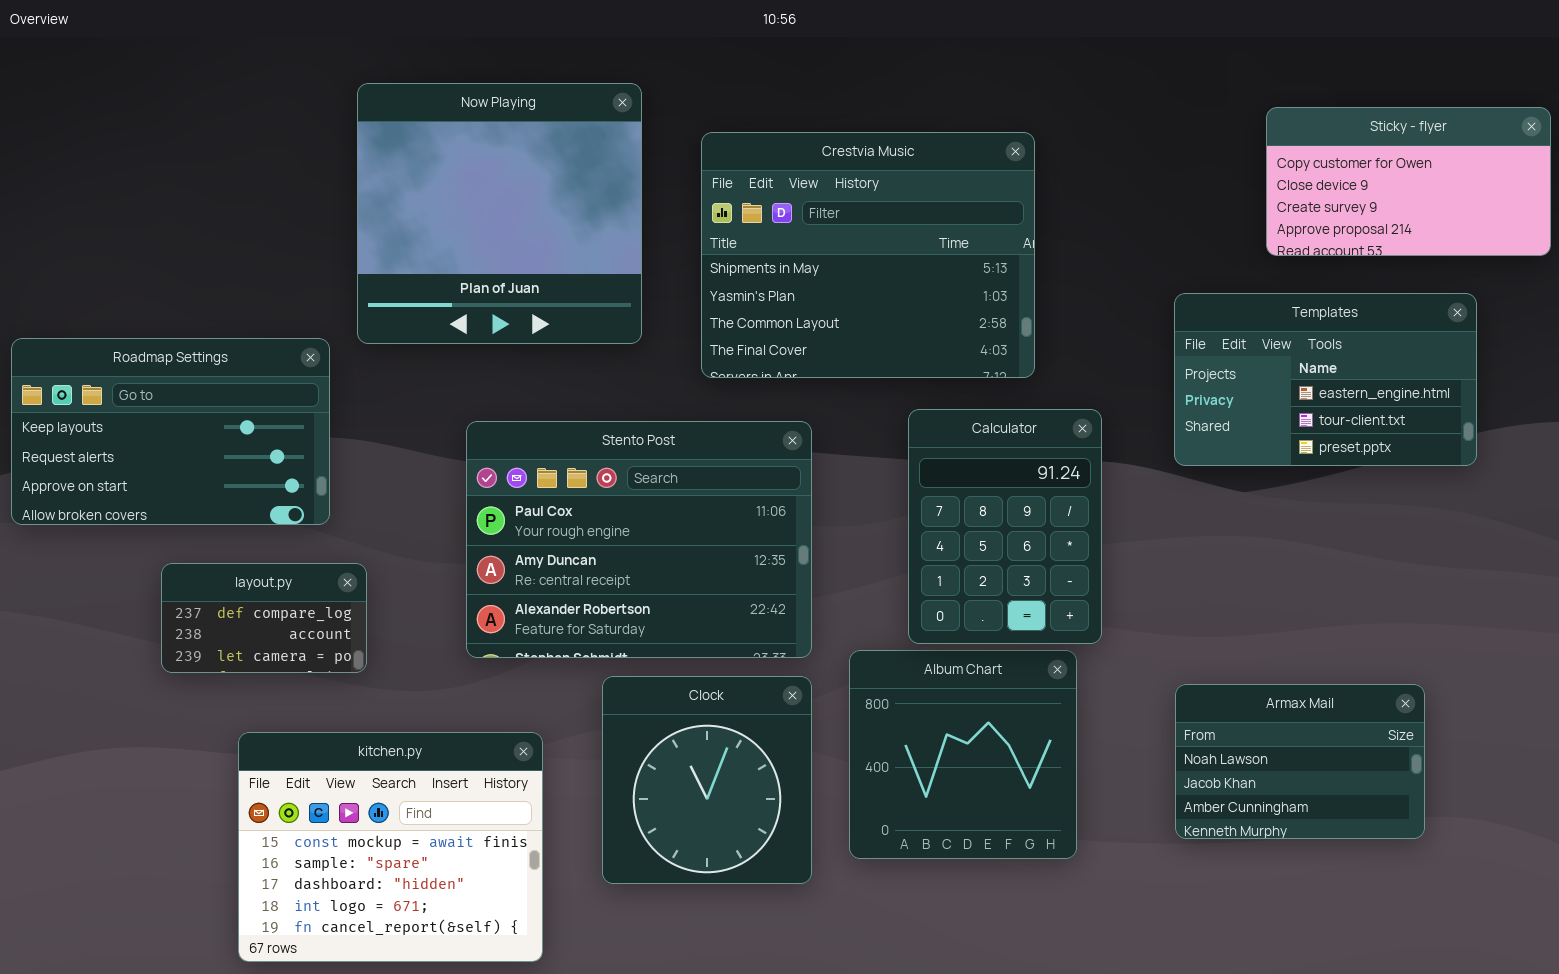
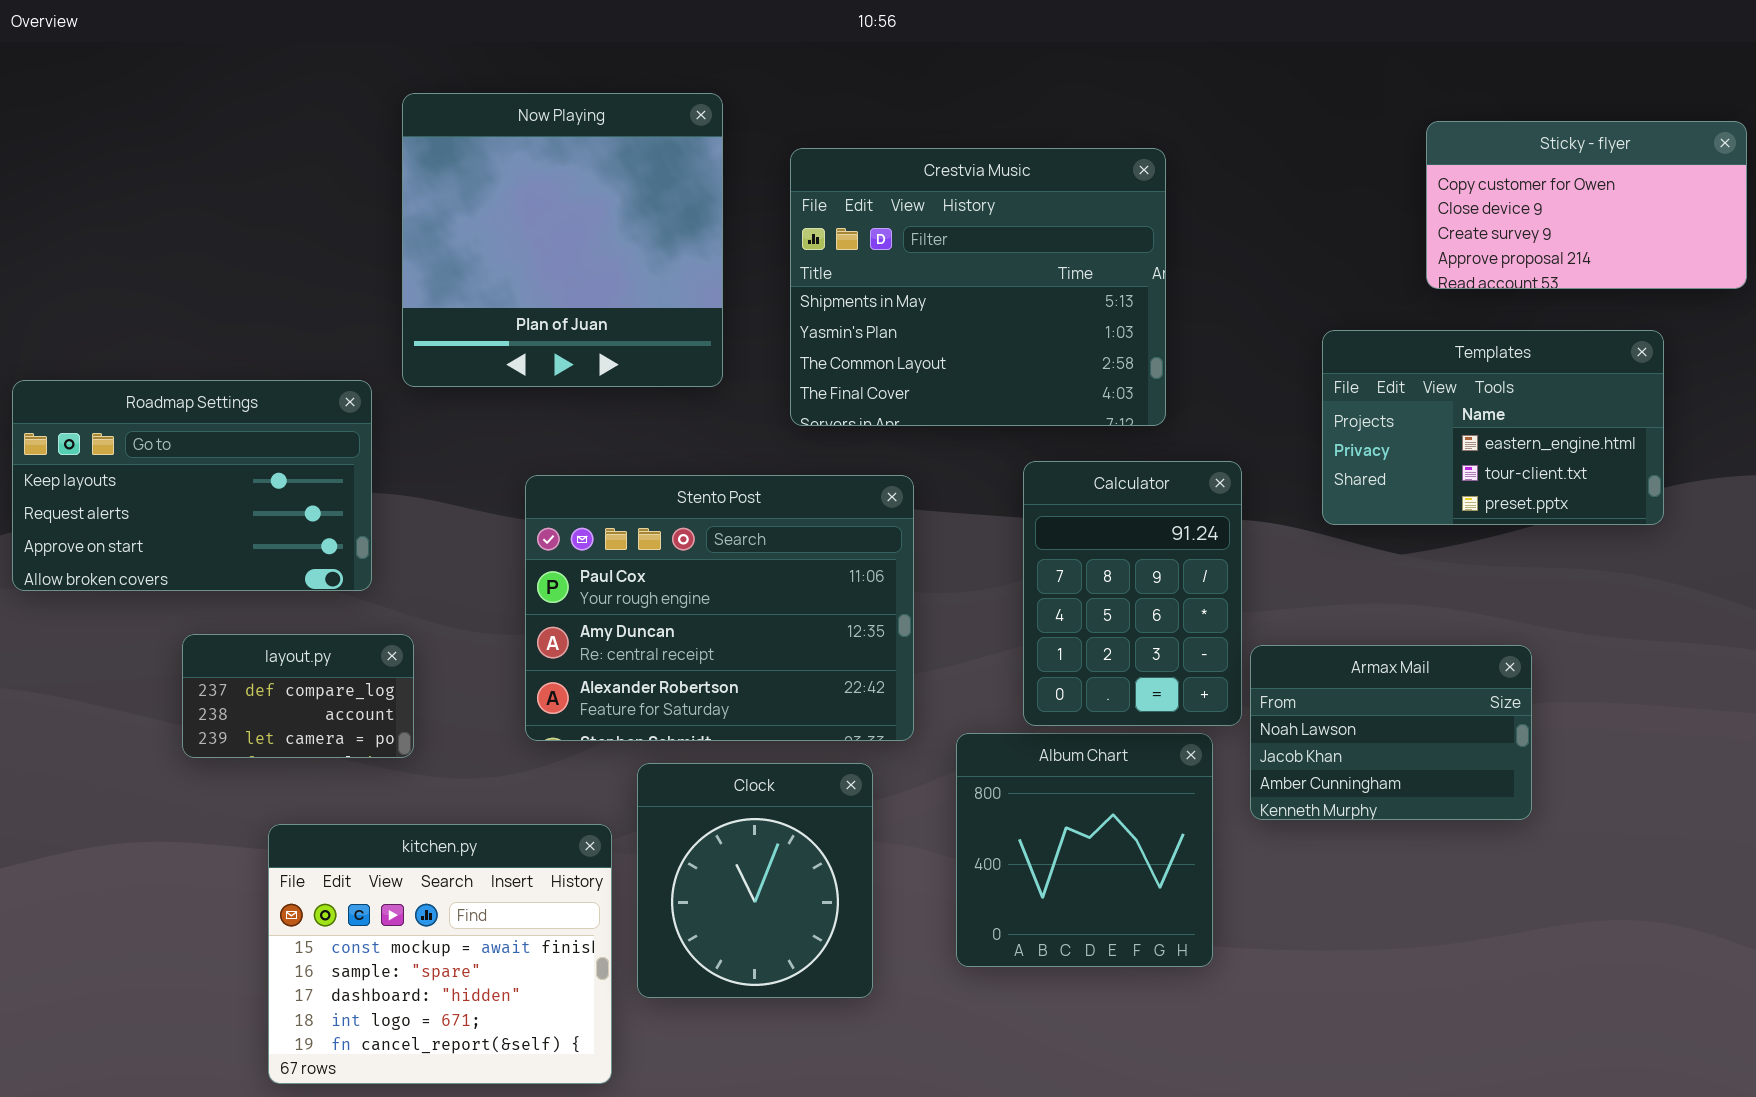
Clock: [602,676,812,884] -> [637,763,873,998], moved
Armax Mail: [1175,684,1425,839] -> [1250,645,1532,820], moved

